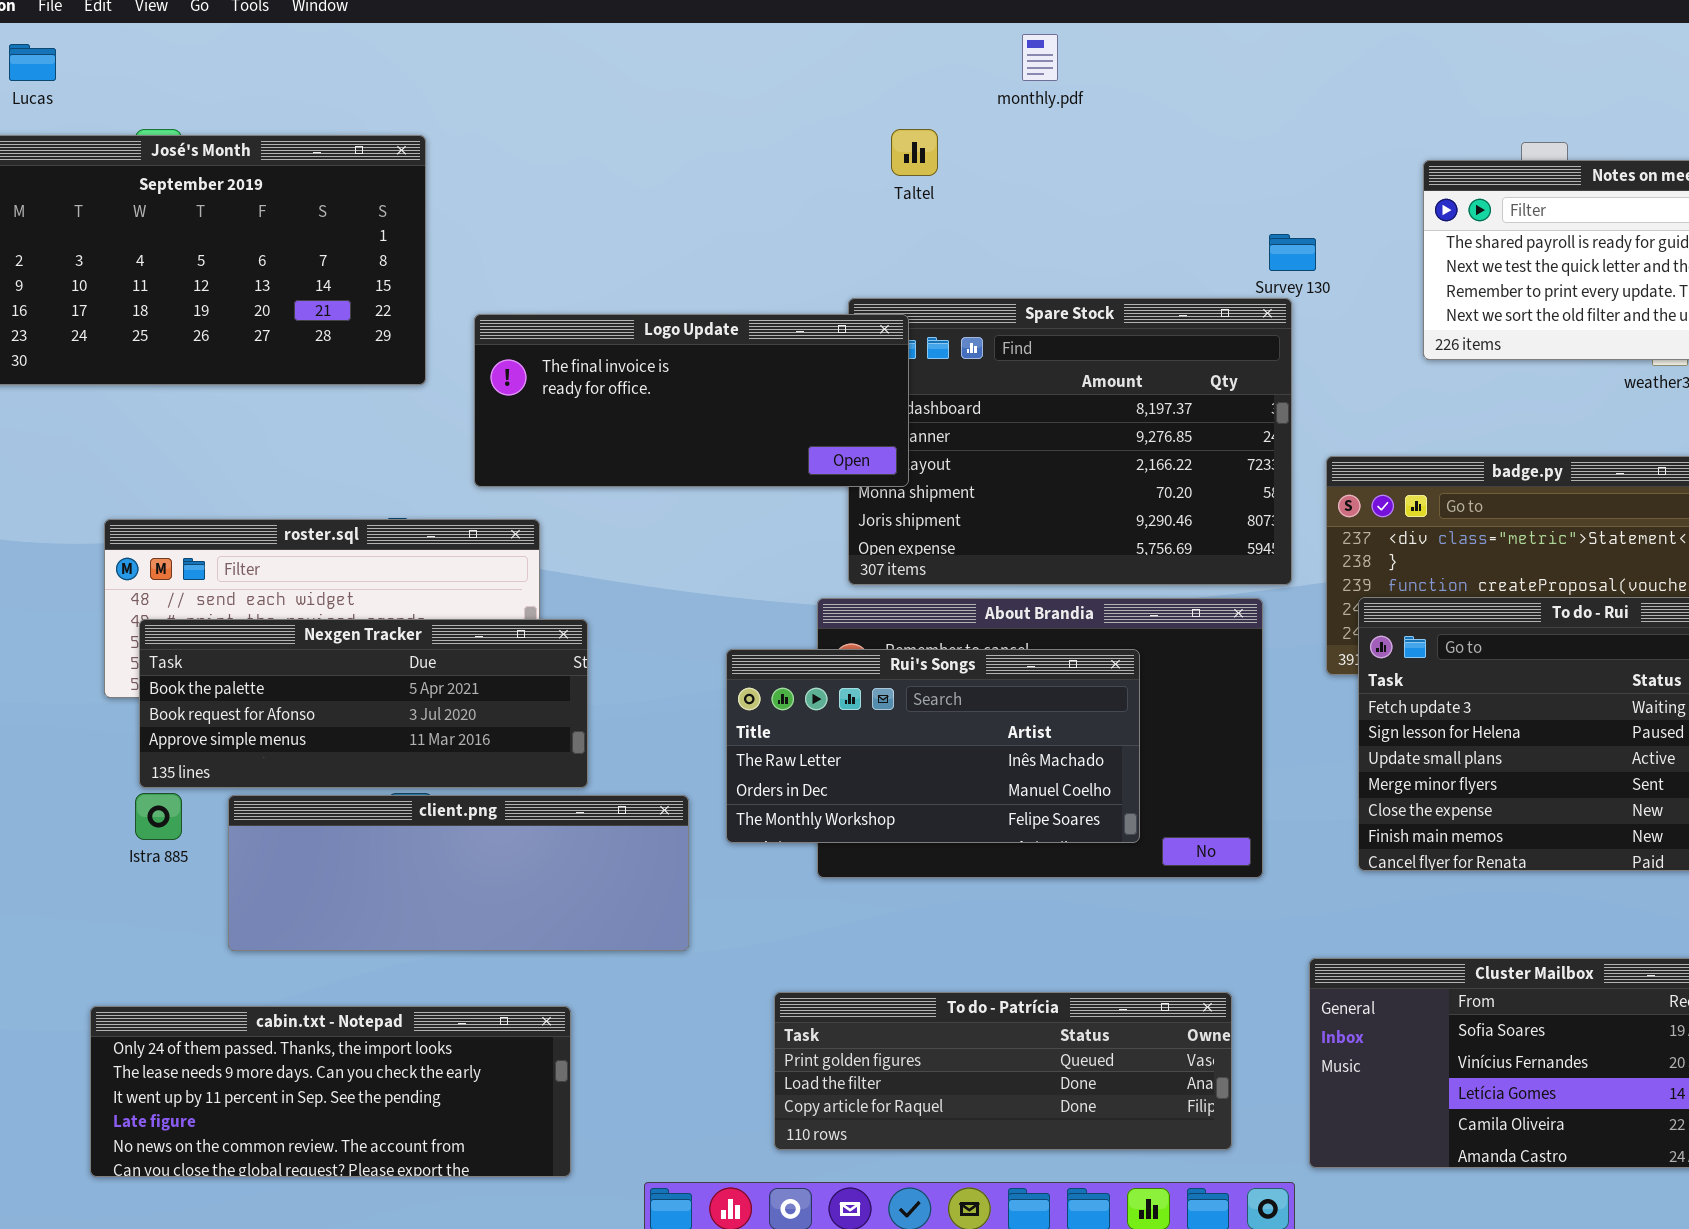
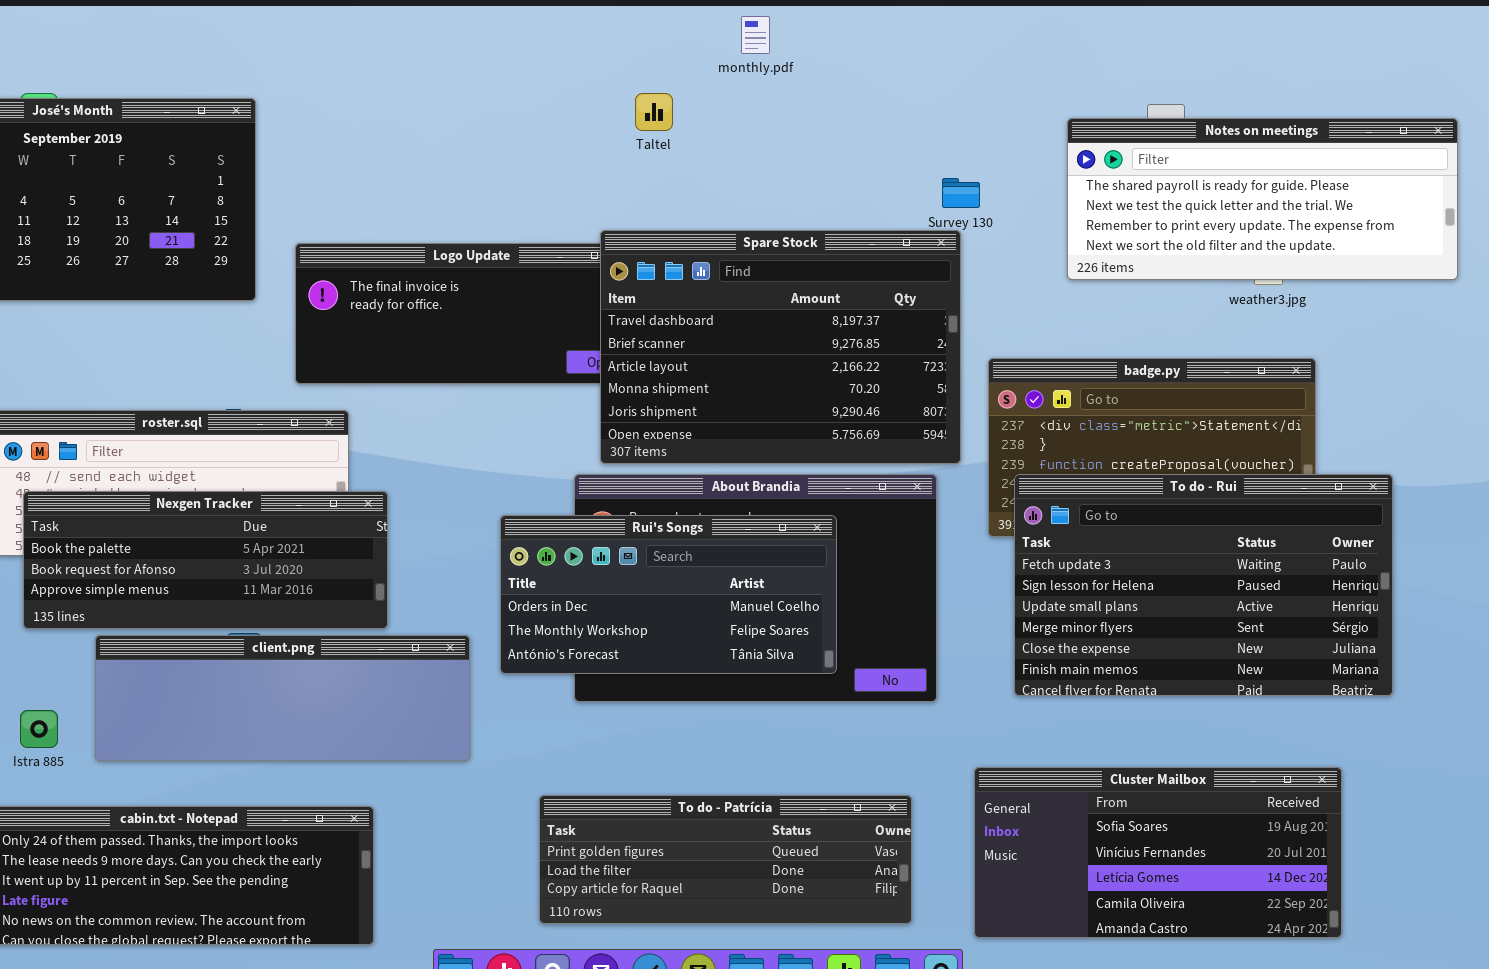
Spare Stock: [848,298,1292,585] -> [600,230,961,464], raised
Rui's Songs: [726,649,1140,843] -> [500,515,837,674], scrolled down 1 row
Istra 885: [135,793,182,840] -> [20,710,58,748], moved

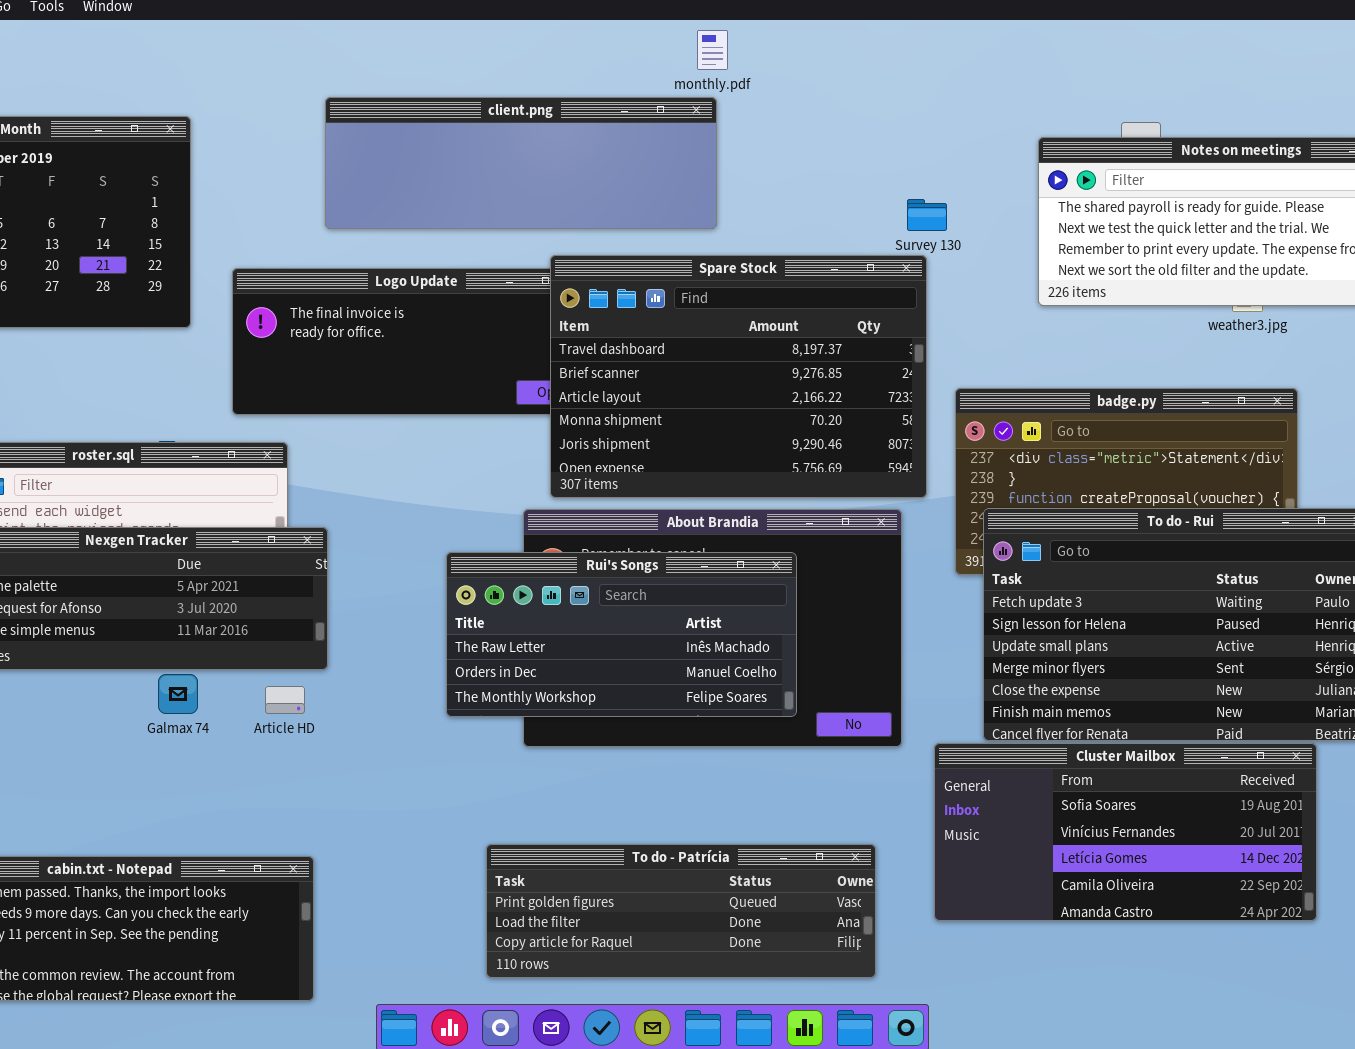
Rui's Songs: [500,515,837,674] -> [446,552,797,717], scrolled up 1 row
client.png: [95,635,470,761] -> [325,97,717,229], moved
Cluster Mailbox: [974,767,1342,938] -> [934,743,1317,921], moved

